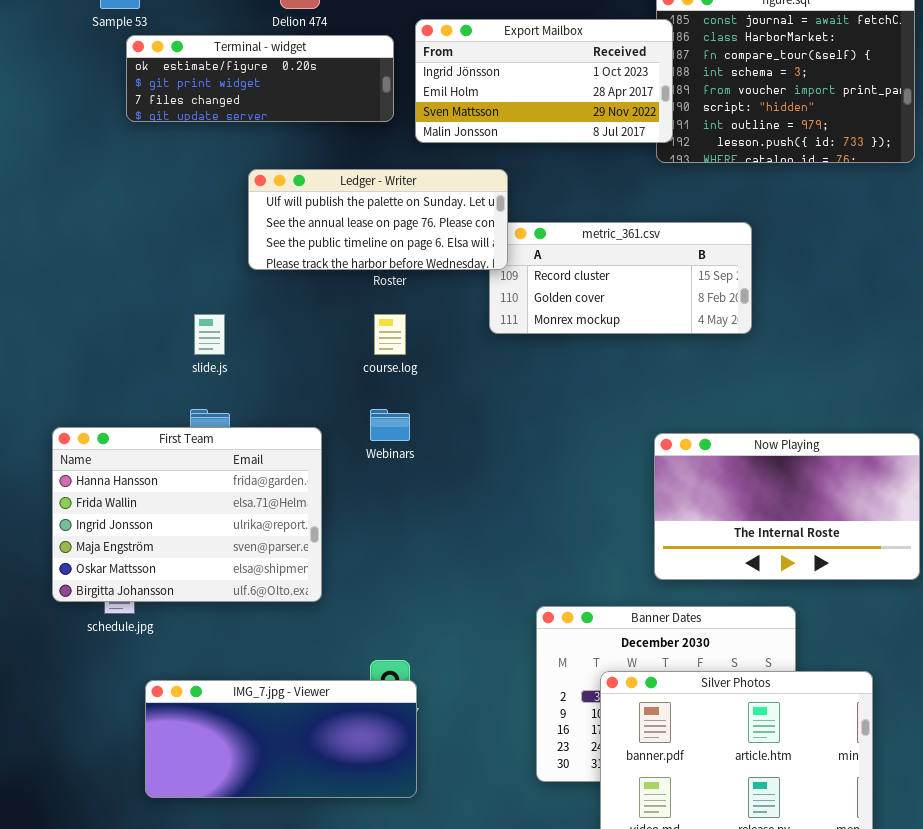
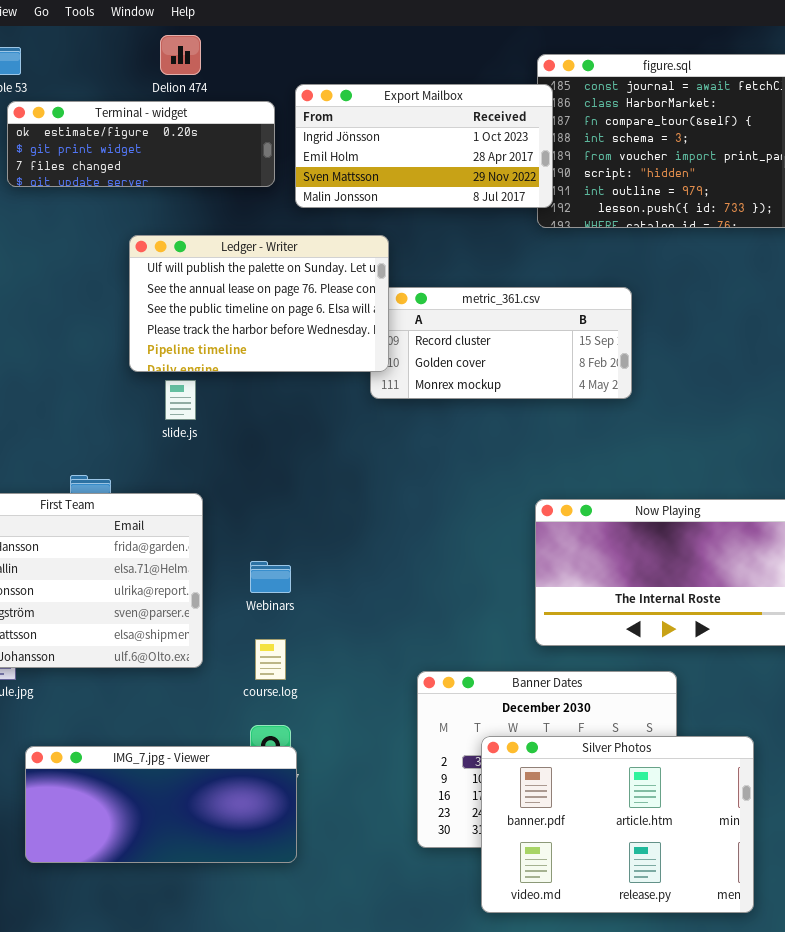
Ledger - Writer: [248,169,508,270] -> [129,235,389,372], resized
slide.js: [194,314,225,355] -> [165,380,196,420], moved
course.log: [374,314,406,355] -> [255,639,286,680], moved
Webinars: [370,409,410,441] -> [250,561,291,593], moved

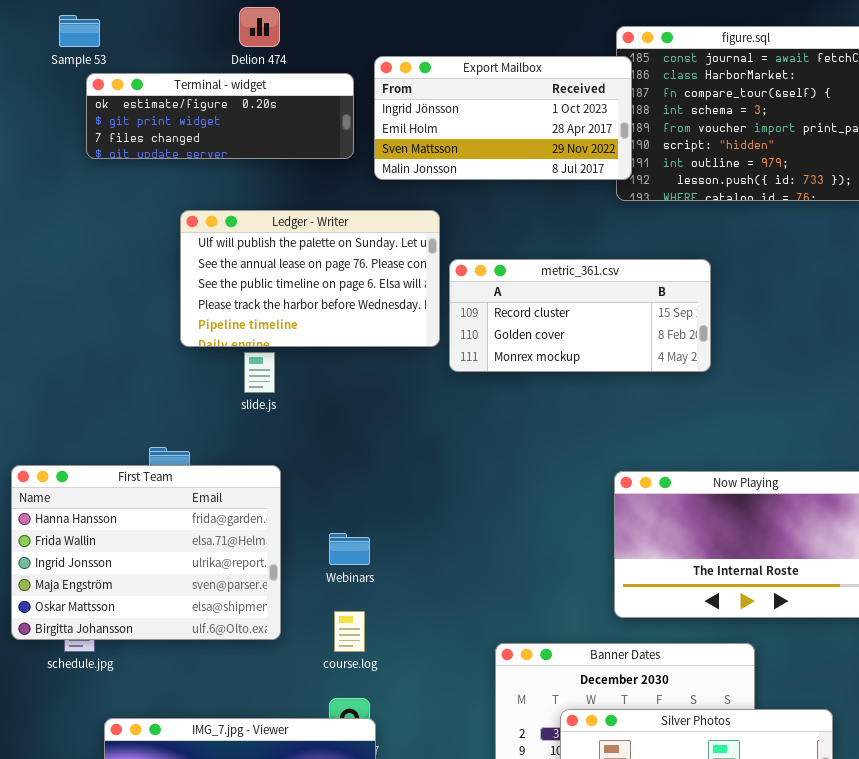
Ledger - Writer: [129,235,389,372] -> [180,210,440,347], moved

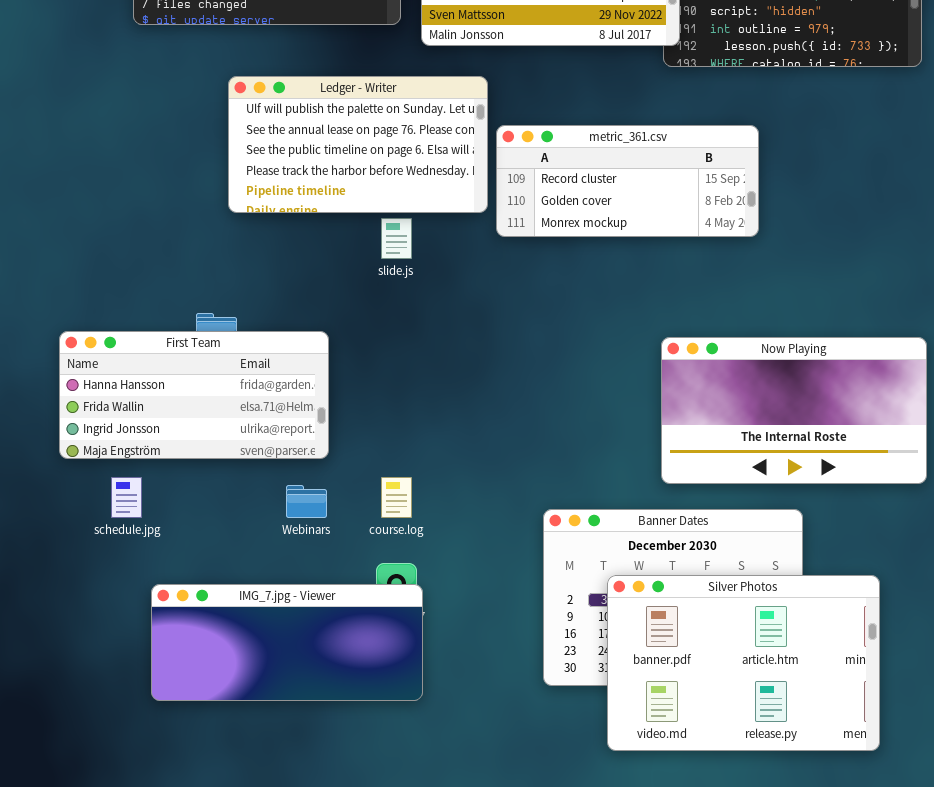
slide.js: [244,352,275,393] -> [381,218,412,259], moved
First Team: [11,465,281,640] -> [59,331,329,459], resized
Webinars: [329,533,370,565] -> [286,485,327,518], moved

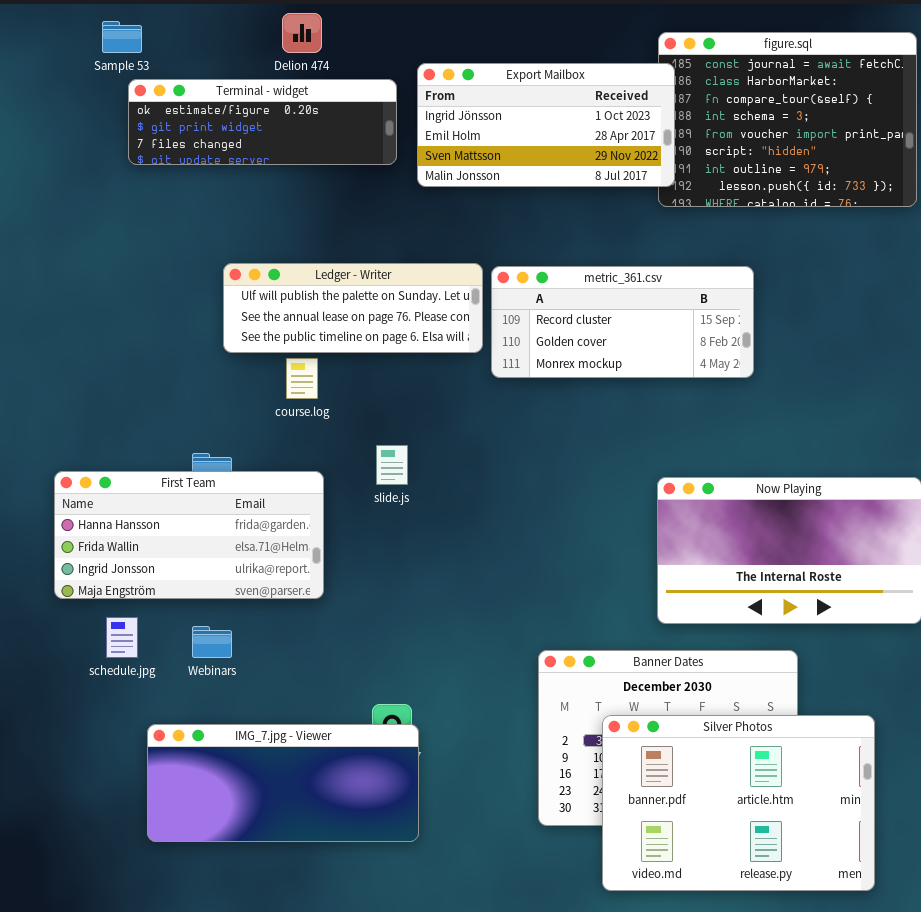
Ledger - Writer: [228,76,488,213] -> [223,263,483,353], resized
slide.js: [381,218,412,259] -> [376,445,408,485], moved
course.log: [381,477,412,518] -> [286,358,318,399], moved
Webinars: [286,485,327,518] -> [192,626,232,658], moved

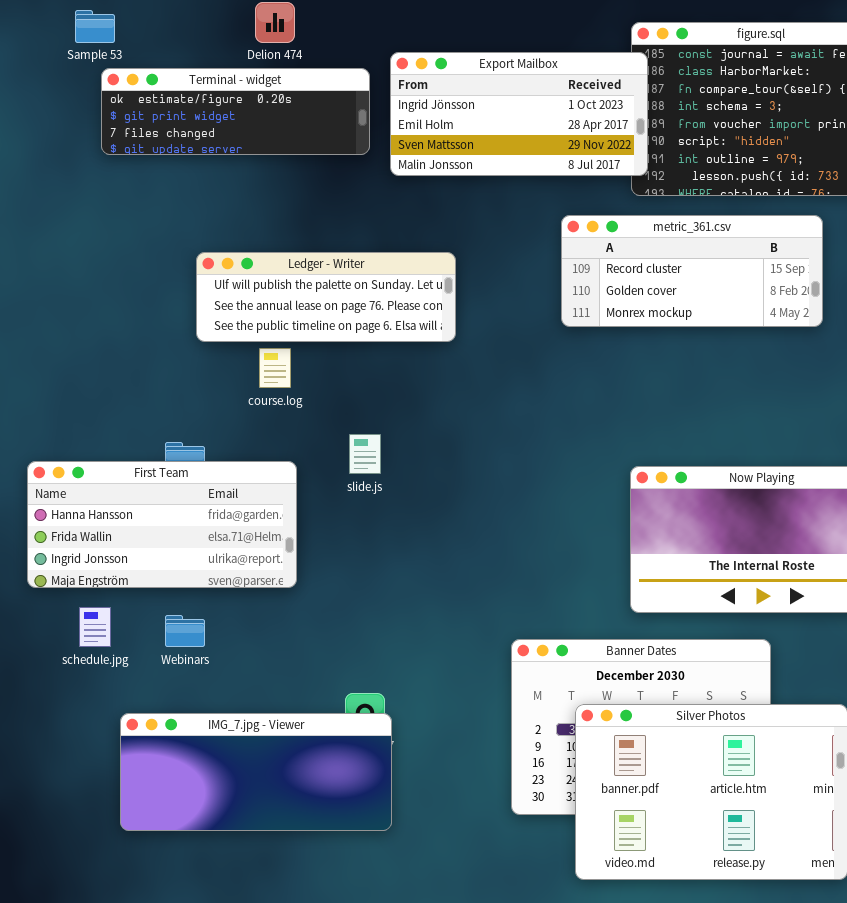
metric_361.csv: [491,266,754,378] -> [561,215,823,327], moved

